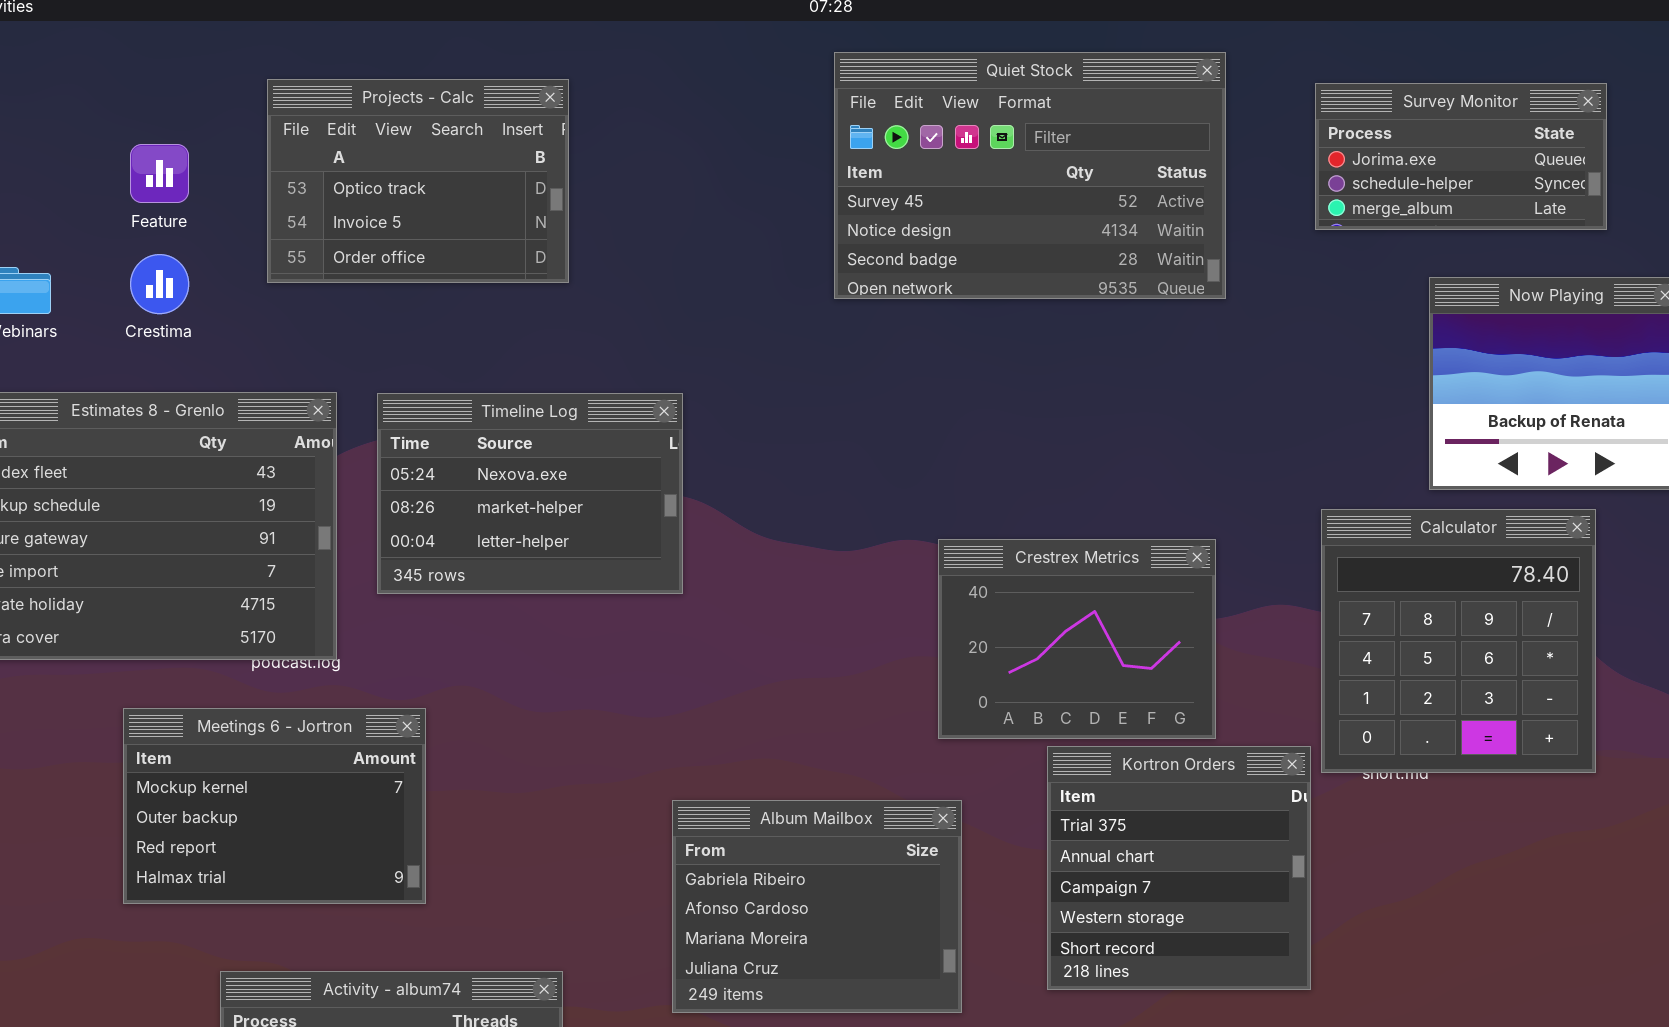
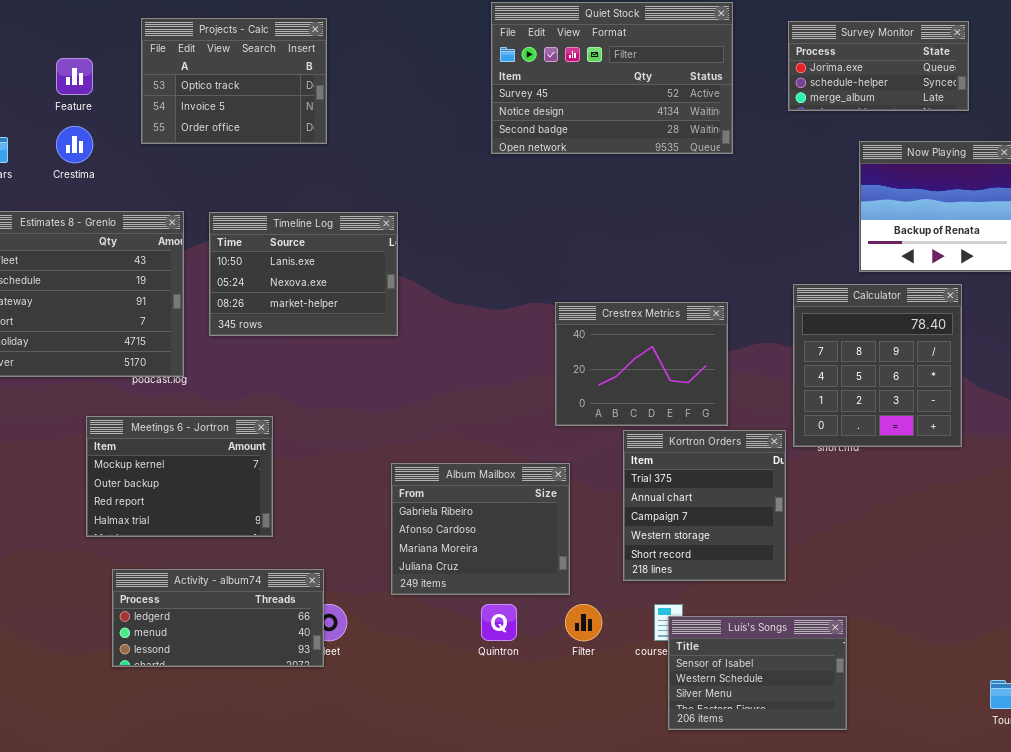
Timeline Log: [377,393,683,594] -> [209,212,398,336], scrolled up 1 row
Meetings 6 - Jortron: [123,708,426,904] -> [86,416,273,537], moved

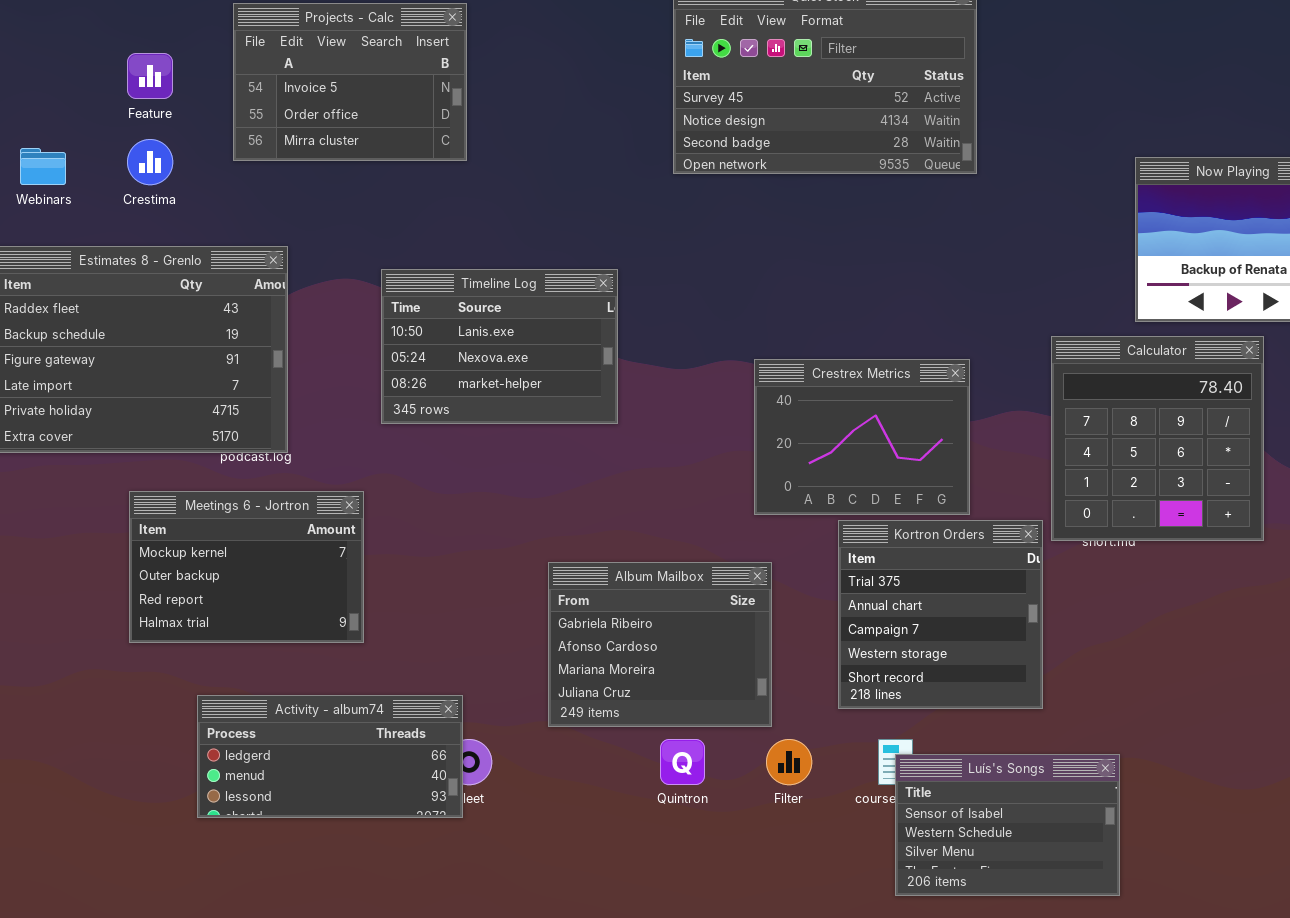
Projects - Calc: [141,18,327,144] -> [233,3,467,161], scrolled down 1 row
Survey Monitor: [788,21,969,111] -> none, closed
Timeline Log: [209,212,398,336] -> [381,269,618,424], moved
Meetings 6 - Jortron: [86,416,273,537] -> [129,491,364,643], moved

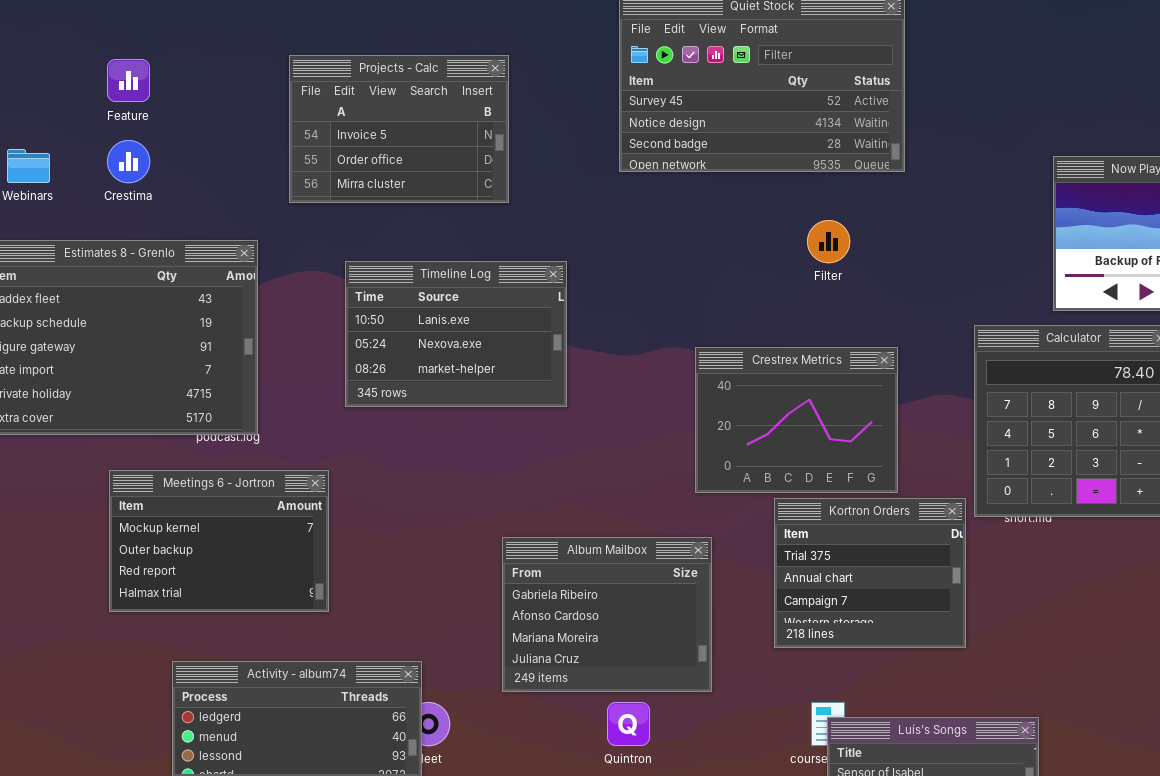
Projects - Calc: [233,3,467,161] -> [289,55,509,203], moved
Kortron Orders: [838,520,1043,709] -> [774,498,966,648], resized
Filter: [766,739,812,785] -> [807,220,850,263], moved

